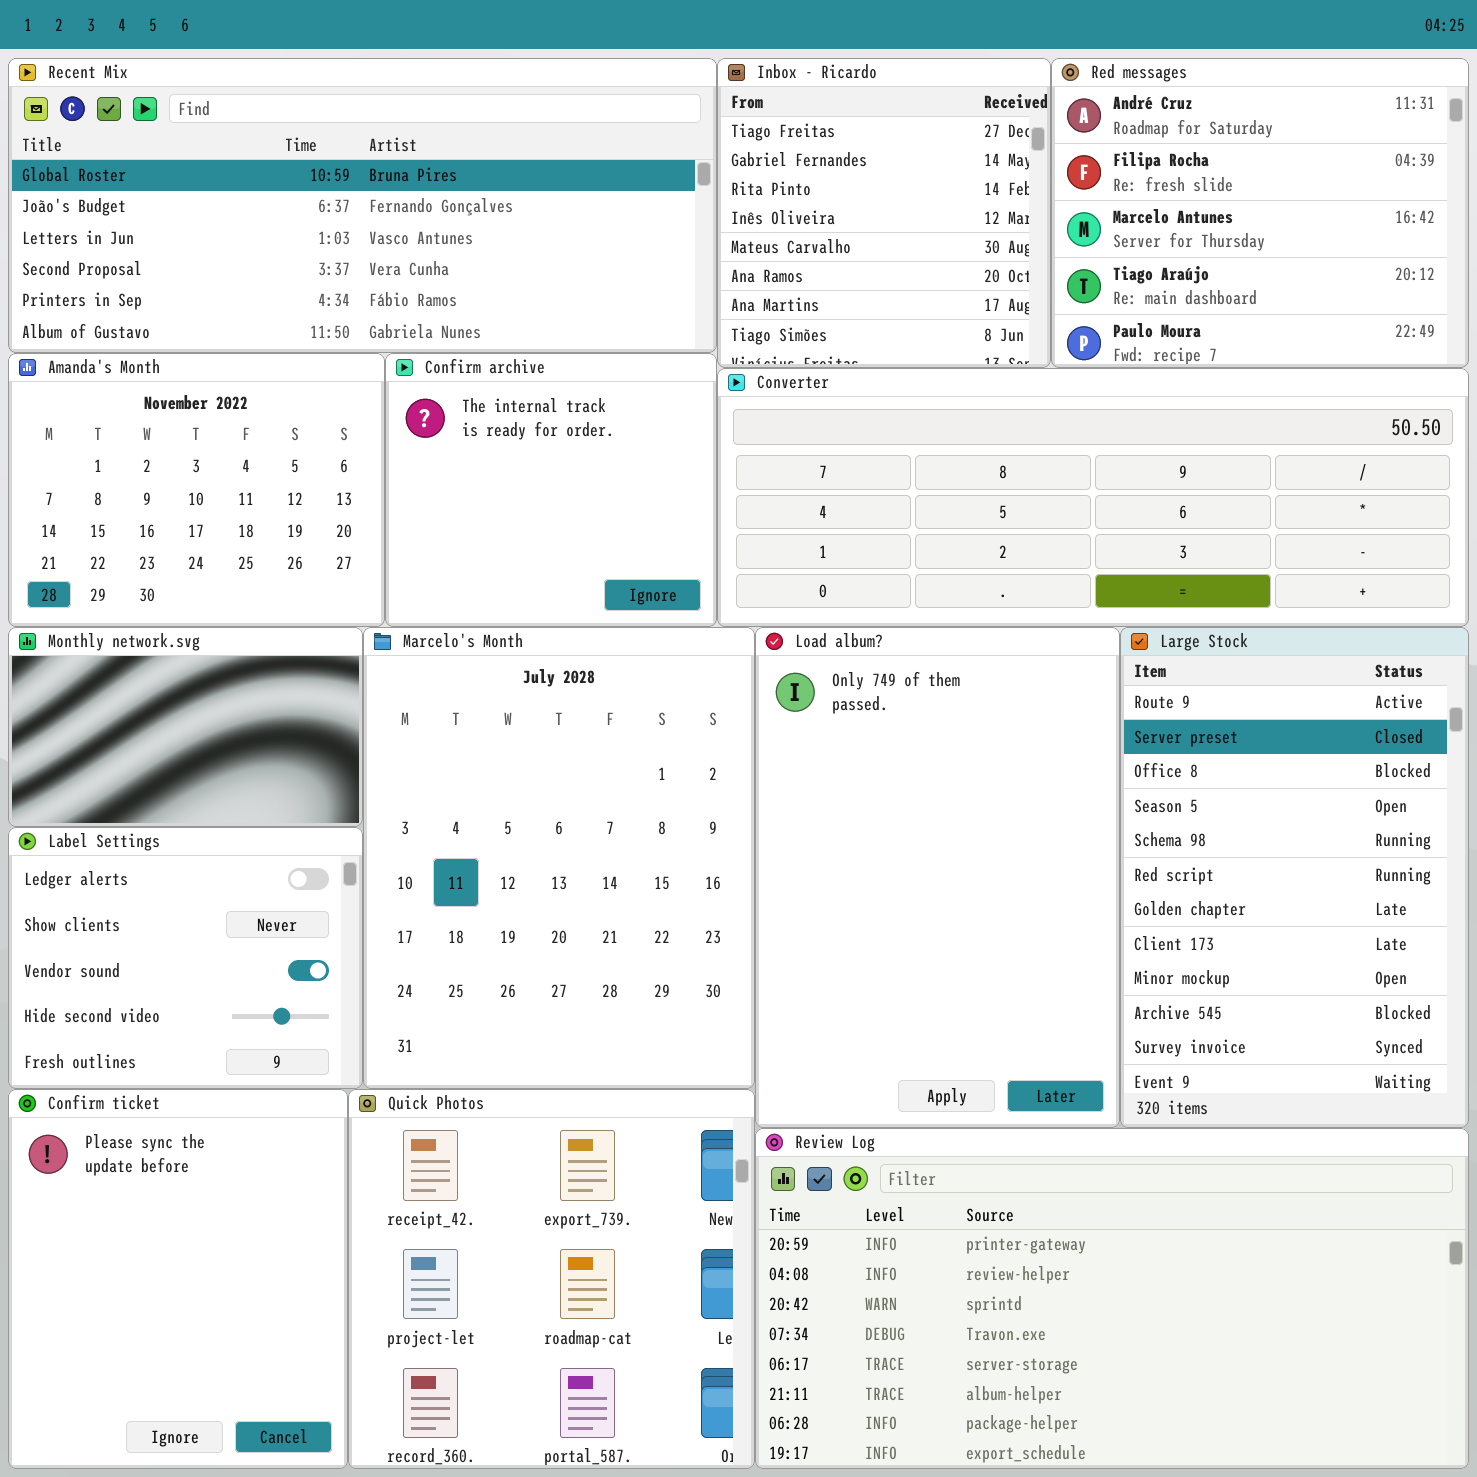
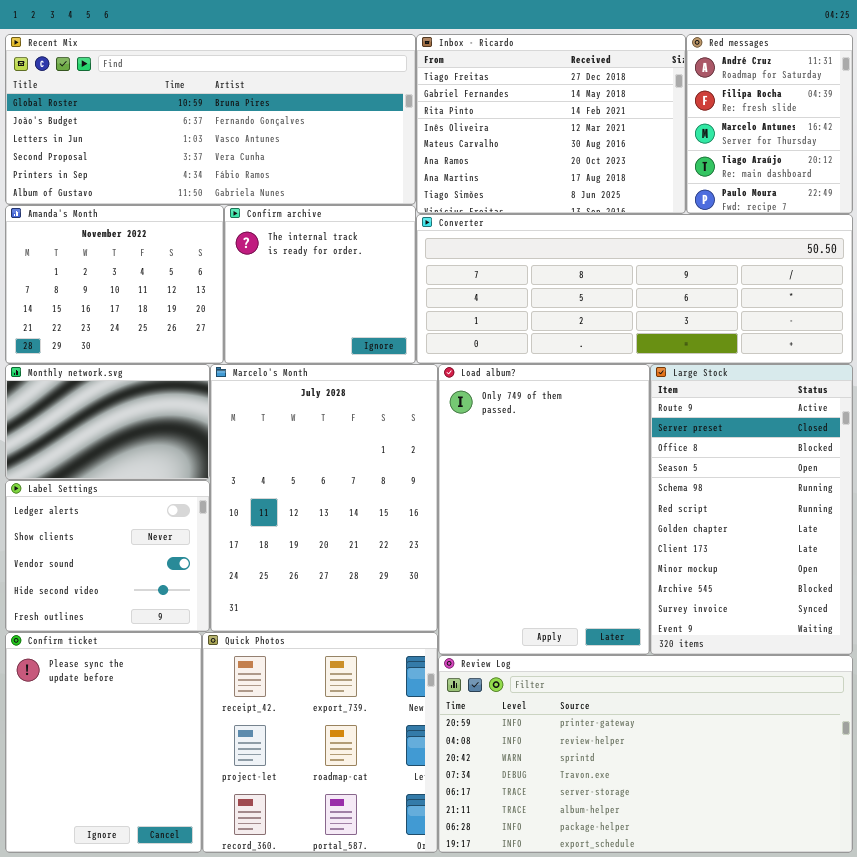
Inbox - Ricardo: [717,58,1051,368] -> [416,34,686,214], resized
Red messages: [1051,58,1469,368] -> [686,34,853,214], resized

